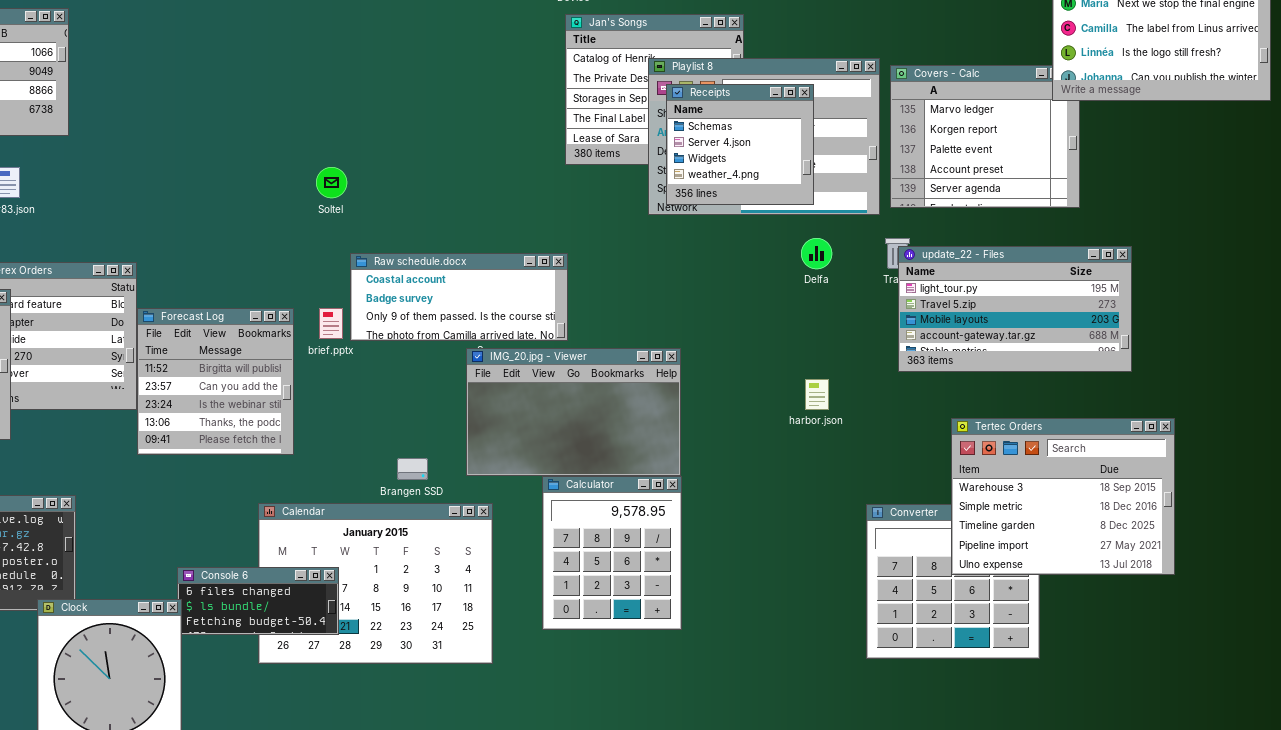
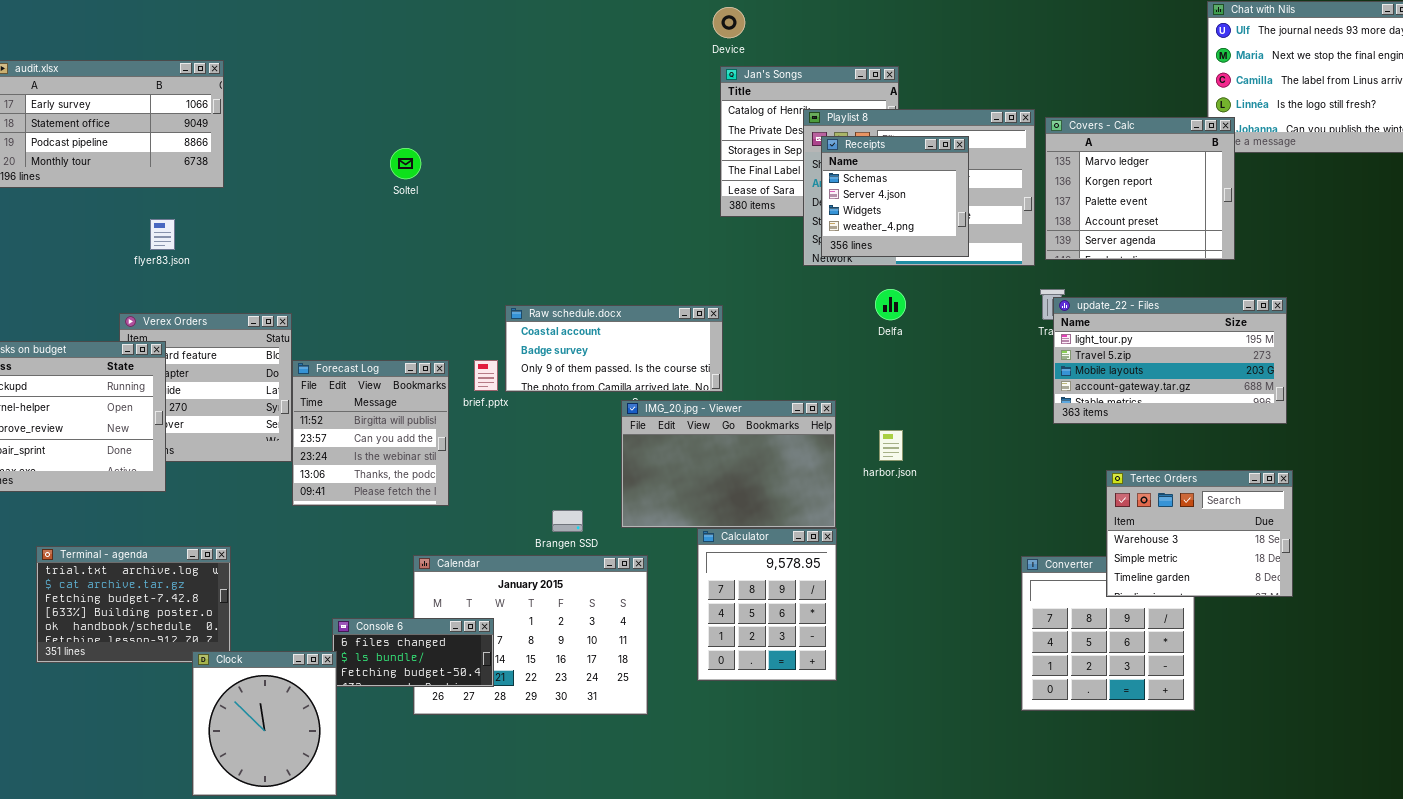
Covers - Calc: [890,65,1080,208] -> [1045,117,1235,260], raised
Soltel: [316,167,347,198] -> [390,148,421,179], moved
Delfa: [801,238,832,269] -> [875,289,906,320], moved
harbor.json: [805,379,829,410] -> [879,430,903,461], moved
Tertec Orders: [951,418,1175,575] -> [1106,470,1293,597], resized

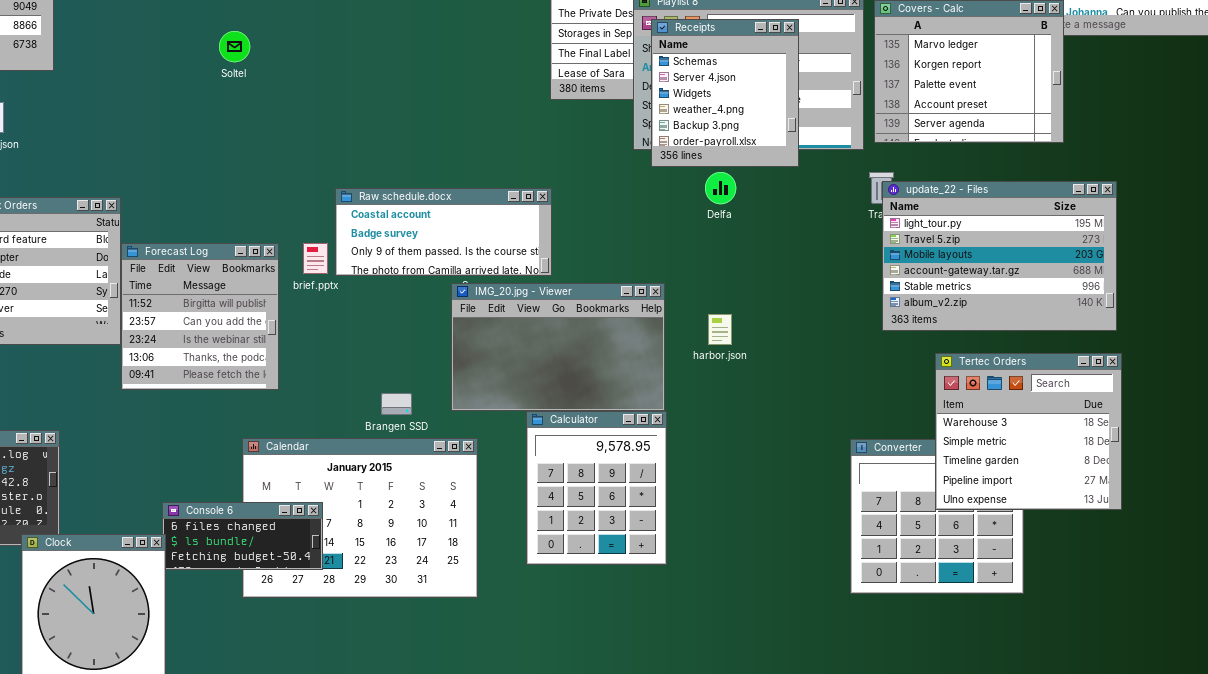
Receipts: [821,136,969,257] -> [651,19,799,167], resized
update_22 - Files: [1053,297,1287,424] -> [882,181,1117,331], resized
Tertec Orders: [1106,470,1293,597] -> [935,353,1122,510], resized

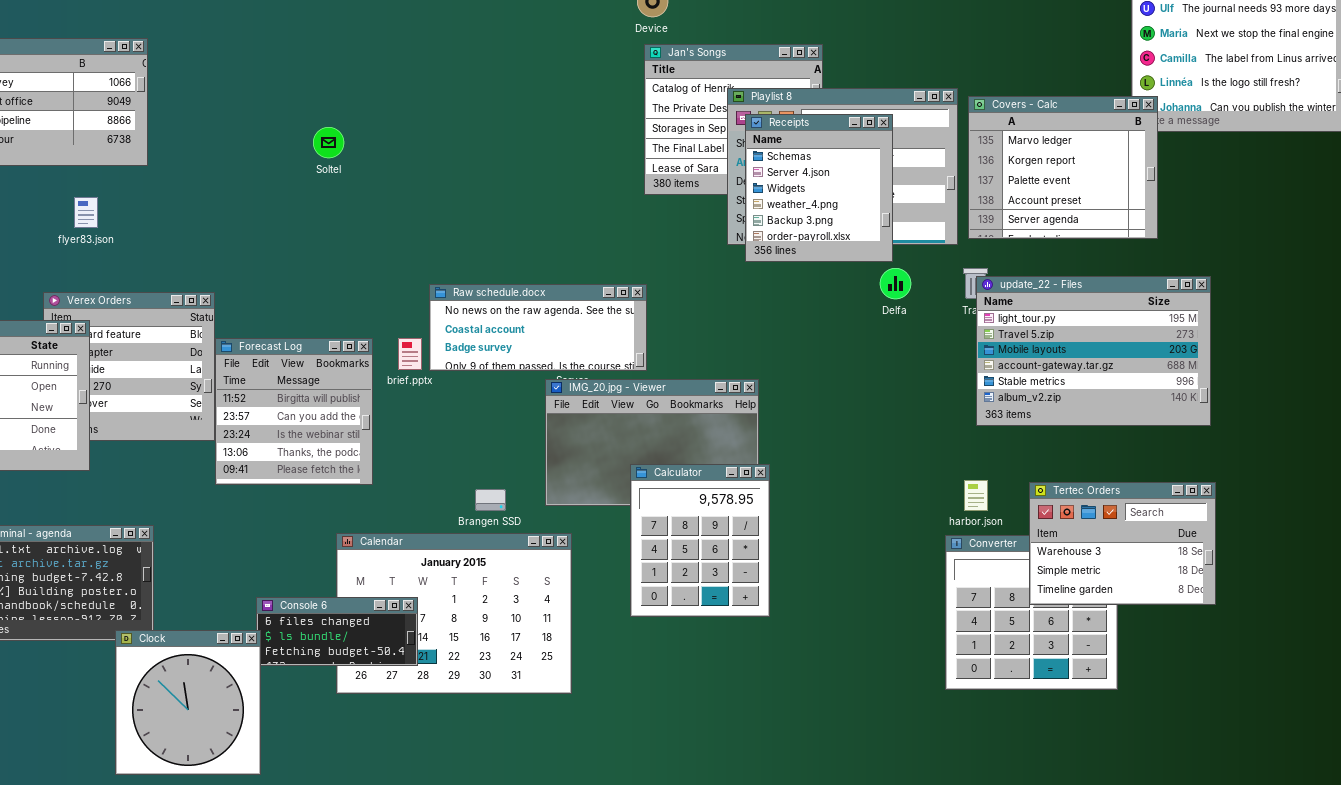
Delfa: [705,172,736,204] -> [880,268,911,299], moved
Raw schedule.docx: [335,188,552,276] -> [429,284,647,371], scrolled up 1 row
harbor.json: [708,314,732,345] -> [964,480,988,511], moved
Tertec Orders: [935,353,1122,510] -> [1029,482,1216,605], resized
Calculator: [526,411,667,565] -> [630,464,770,617], moved

